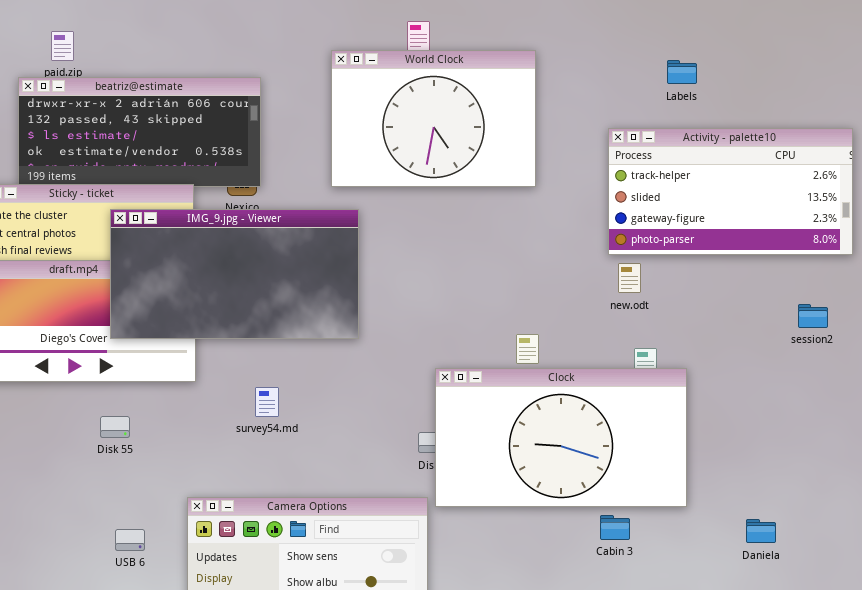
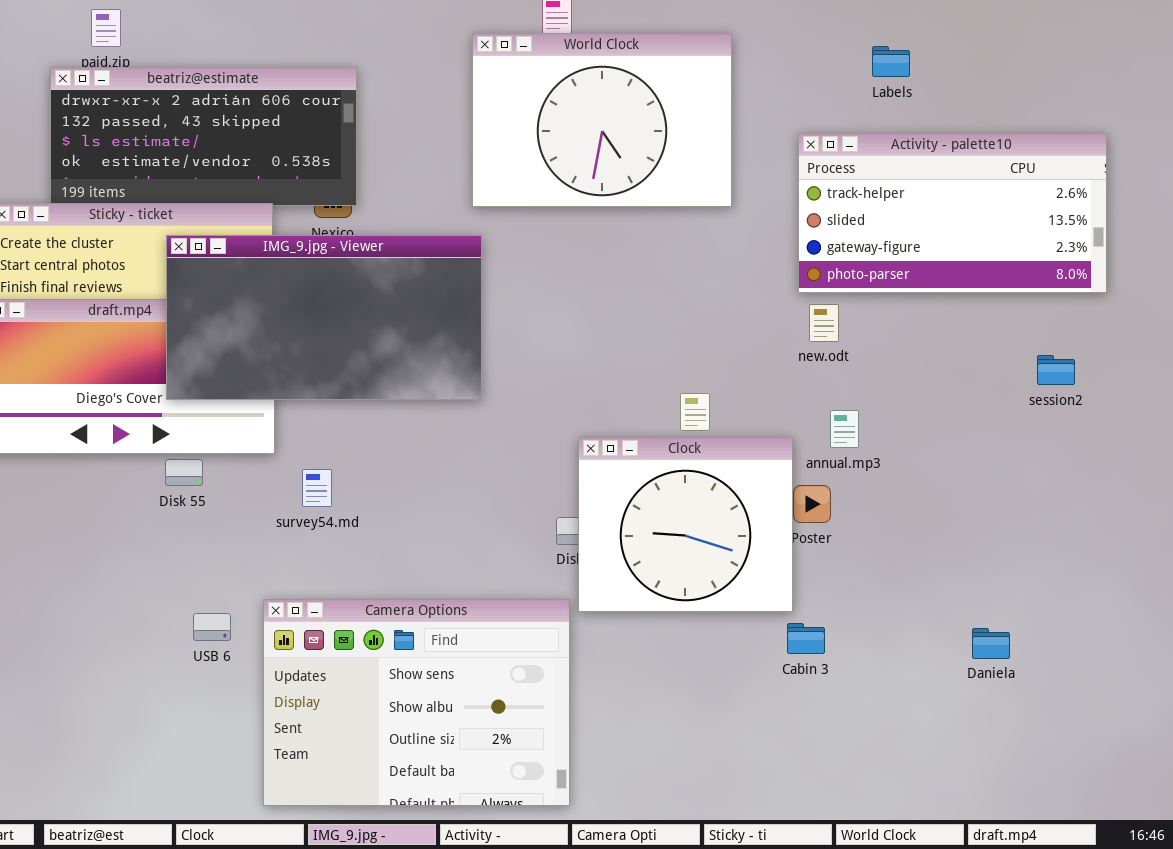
World Clock: [331,50,536,187] -> [472,33,732,207], moved
Clock: [435,368,687,507] -> [578,437,793,612], resized
survey54.md: [255,387,279,417] -> [302,469,332,507], moved
Disk 55: [100,416,130,438] -> [165,459,203,486], moved
USB 6: [115,529,145,551] -> [193,613,231,641], moved

